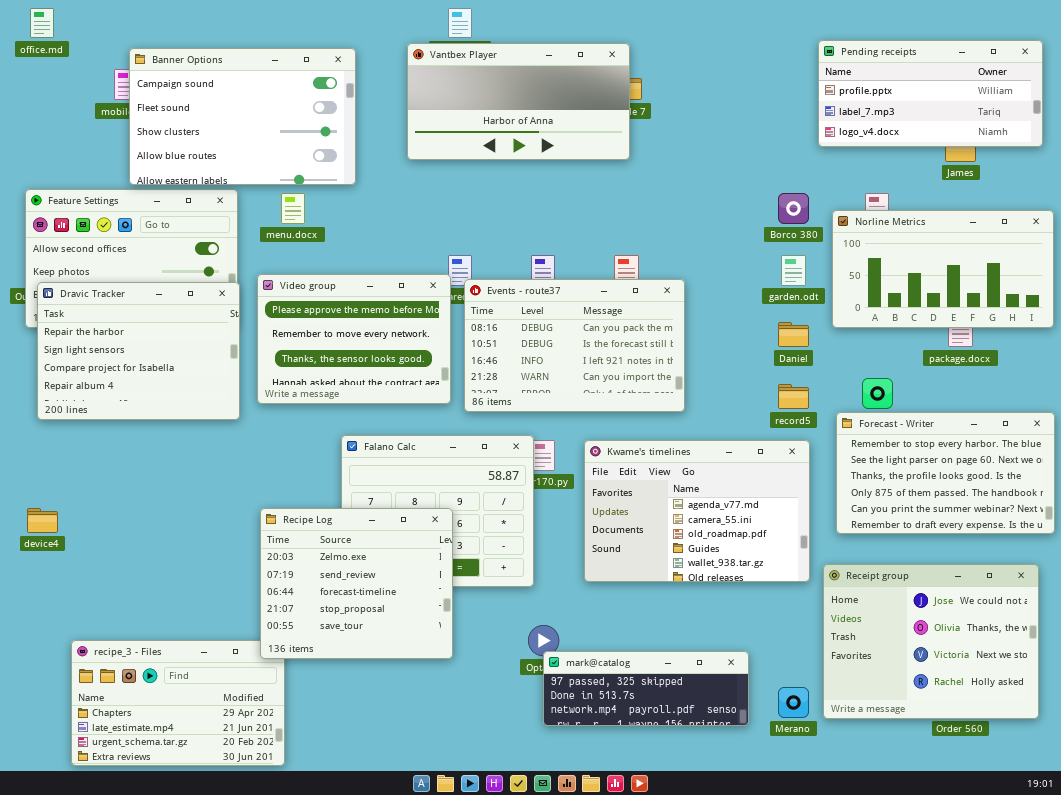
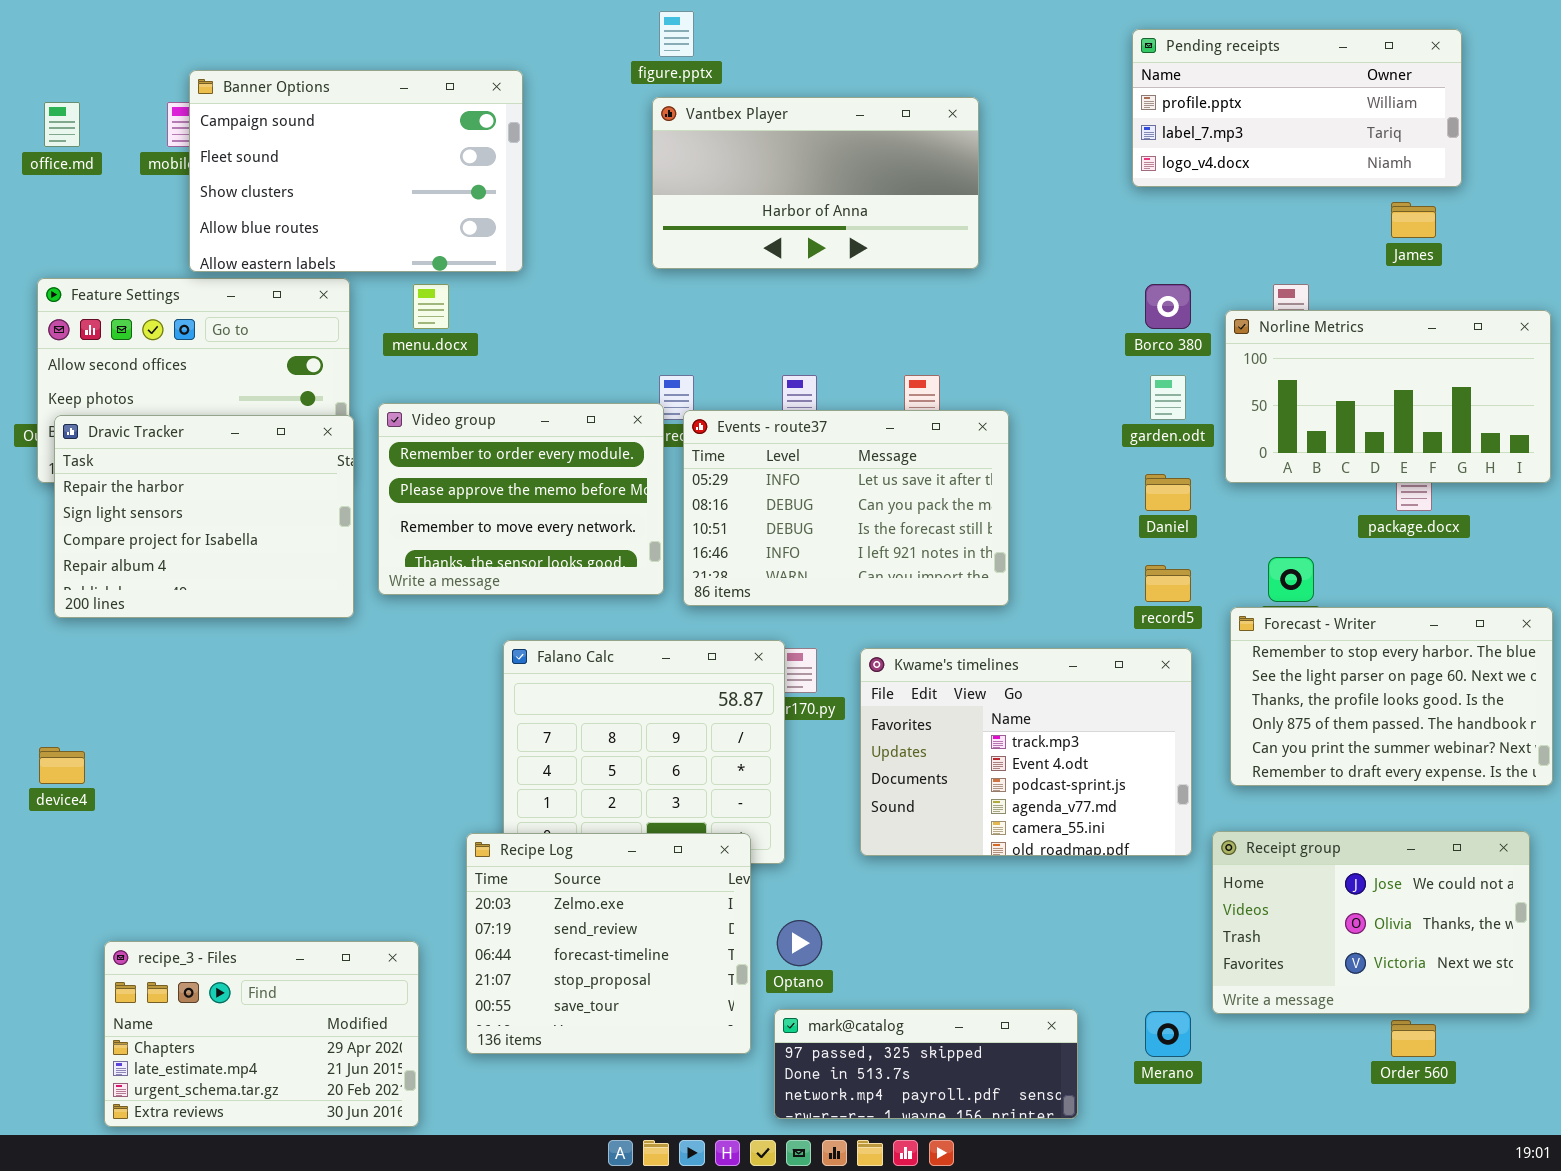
office.md: [30,8,54,38] -> [44,102,80,147], moved
Pending receipts: [818,40,1043,147] -> [1132,29,1462,187], moved
Vantbex Player: [407,43,630,160] -> [652,97,979,269], moved
Video group: [257,274,451,404] -> [378,403,664,595], scrolled up 1 row
Events - route37: [464,279,685,412] -> [683,410,1009,606], scrolled up 1 row
Kwame's timelines: [584,440,810,582] -> [860,648,1192,856], scrolled up 3 rows
Recipe Log: [260,508,453,659] -> [466,833,751,1054], moved
Receipt group: [823,564,1039,719] -> [1212,831,1530,1014], resized
mark@catalog: [543,651,749,726] -> [774,1009,1078,1119], moved

